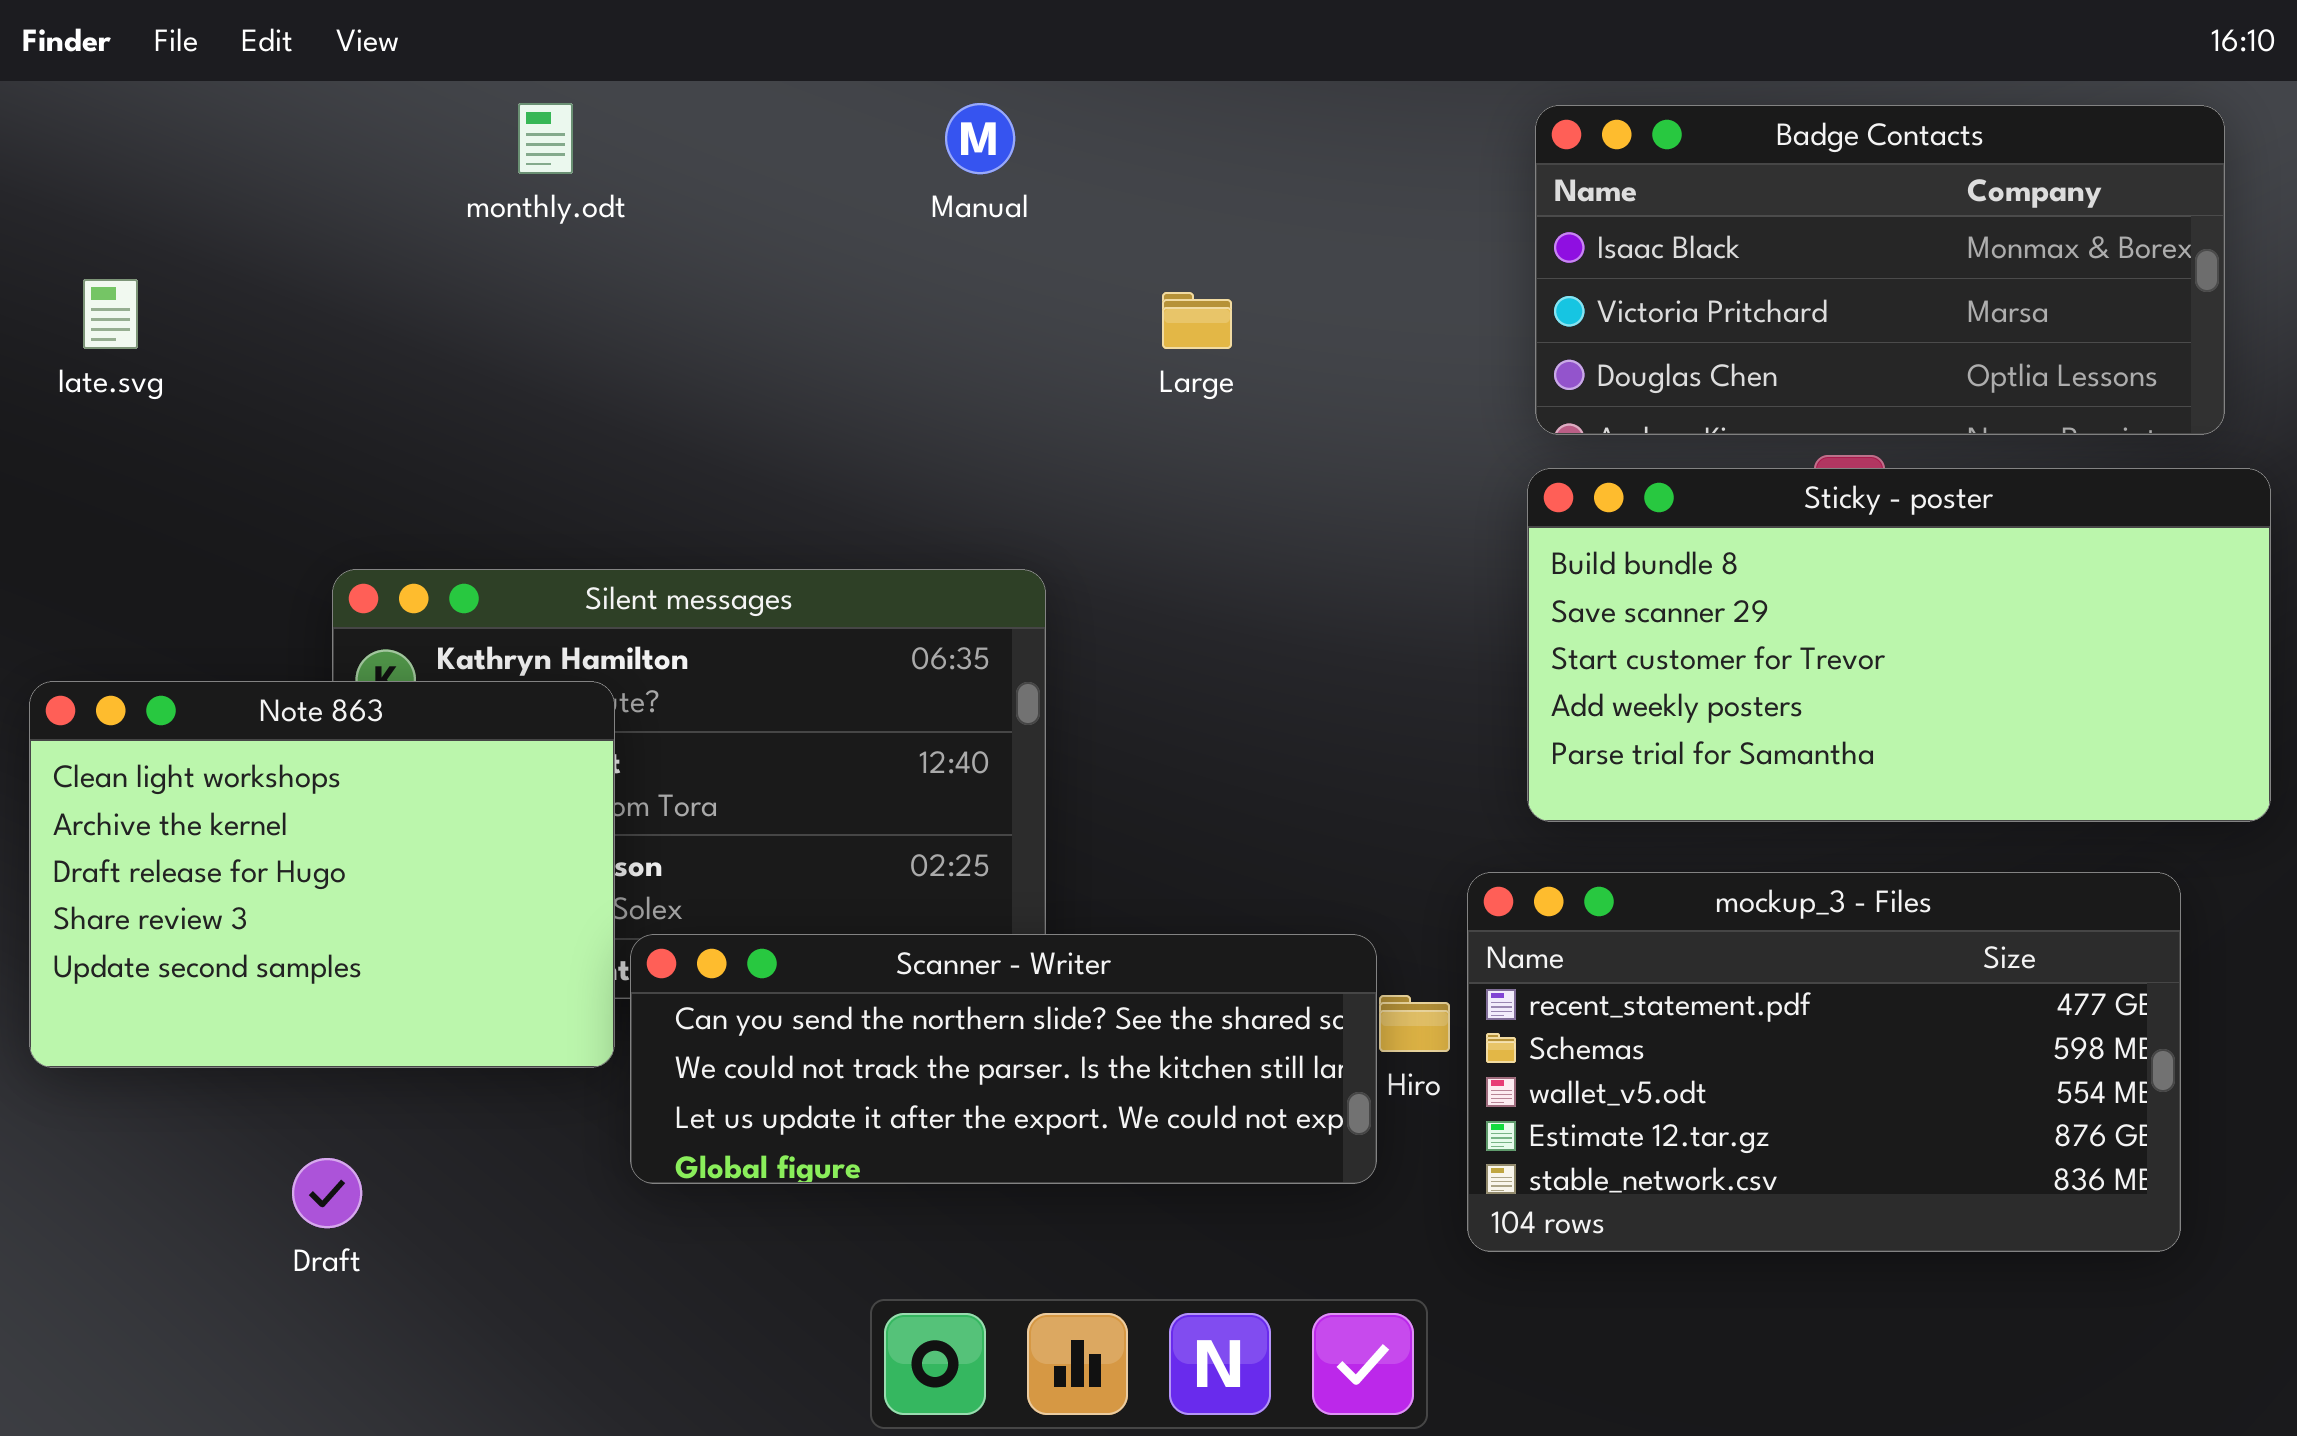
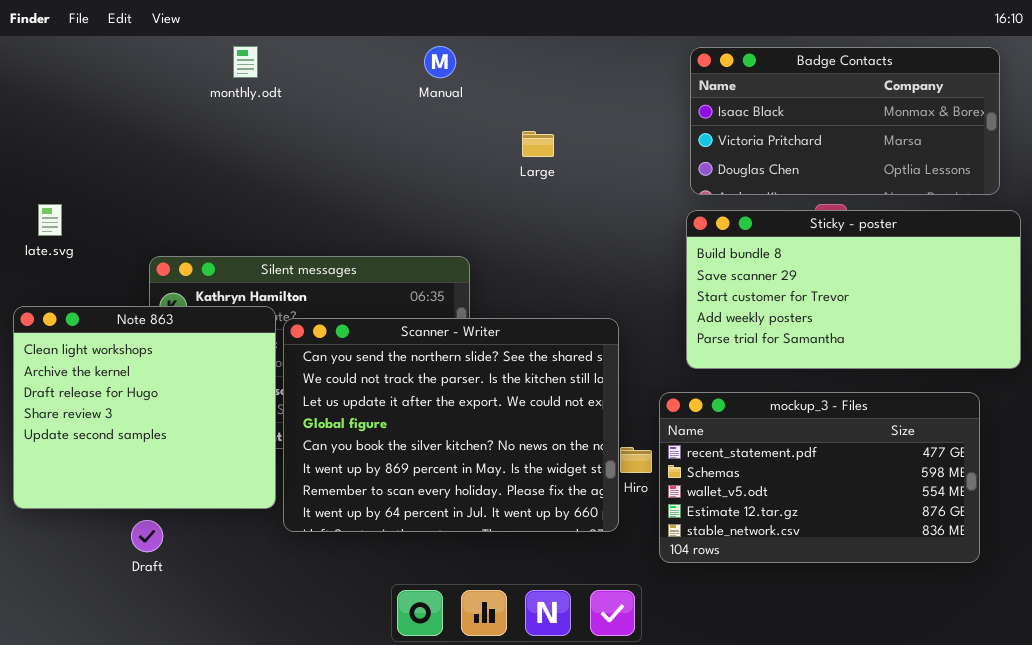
late.svg: [83,279,138,349] -> [38,204,62,236], moved
Note 863: [29,681,615,1068] -> [13,306,276,509], resized
Scanner - Writer: [630,934,1377,1184] -> [283,318,619,532], resized

